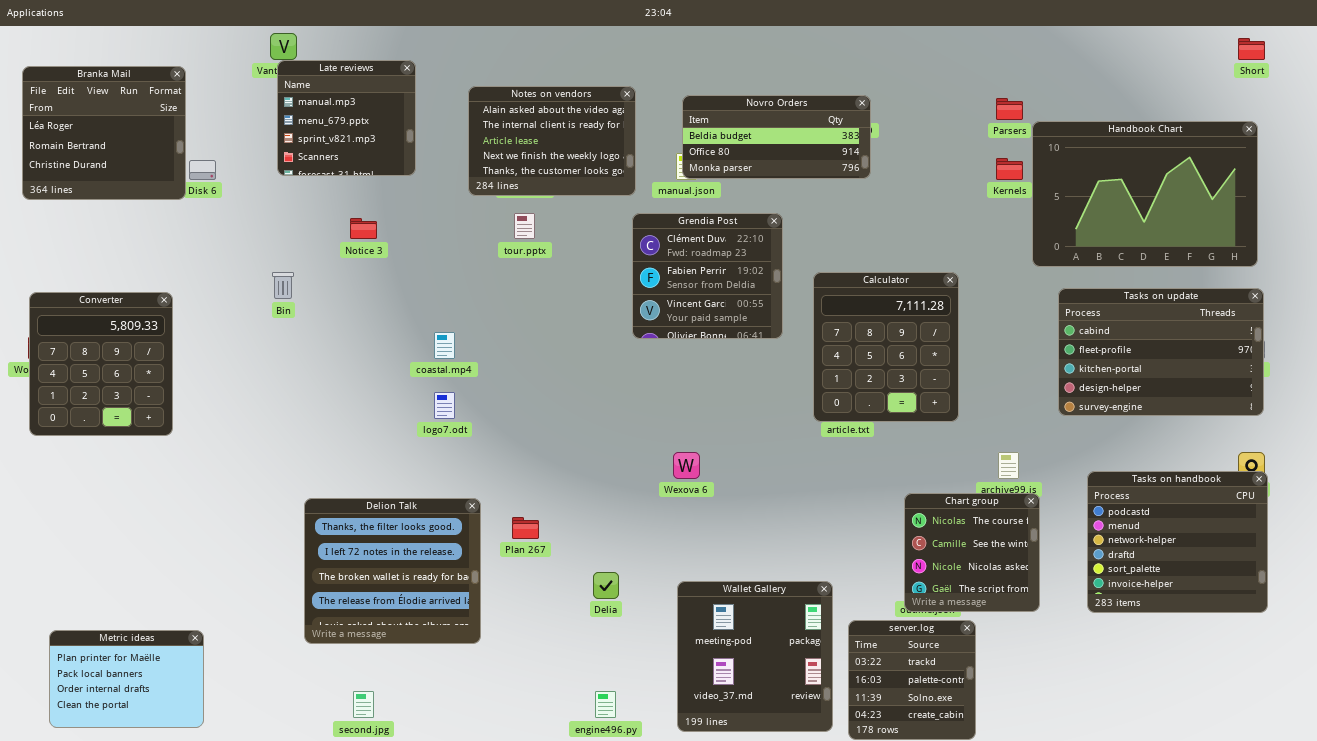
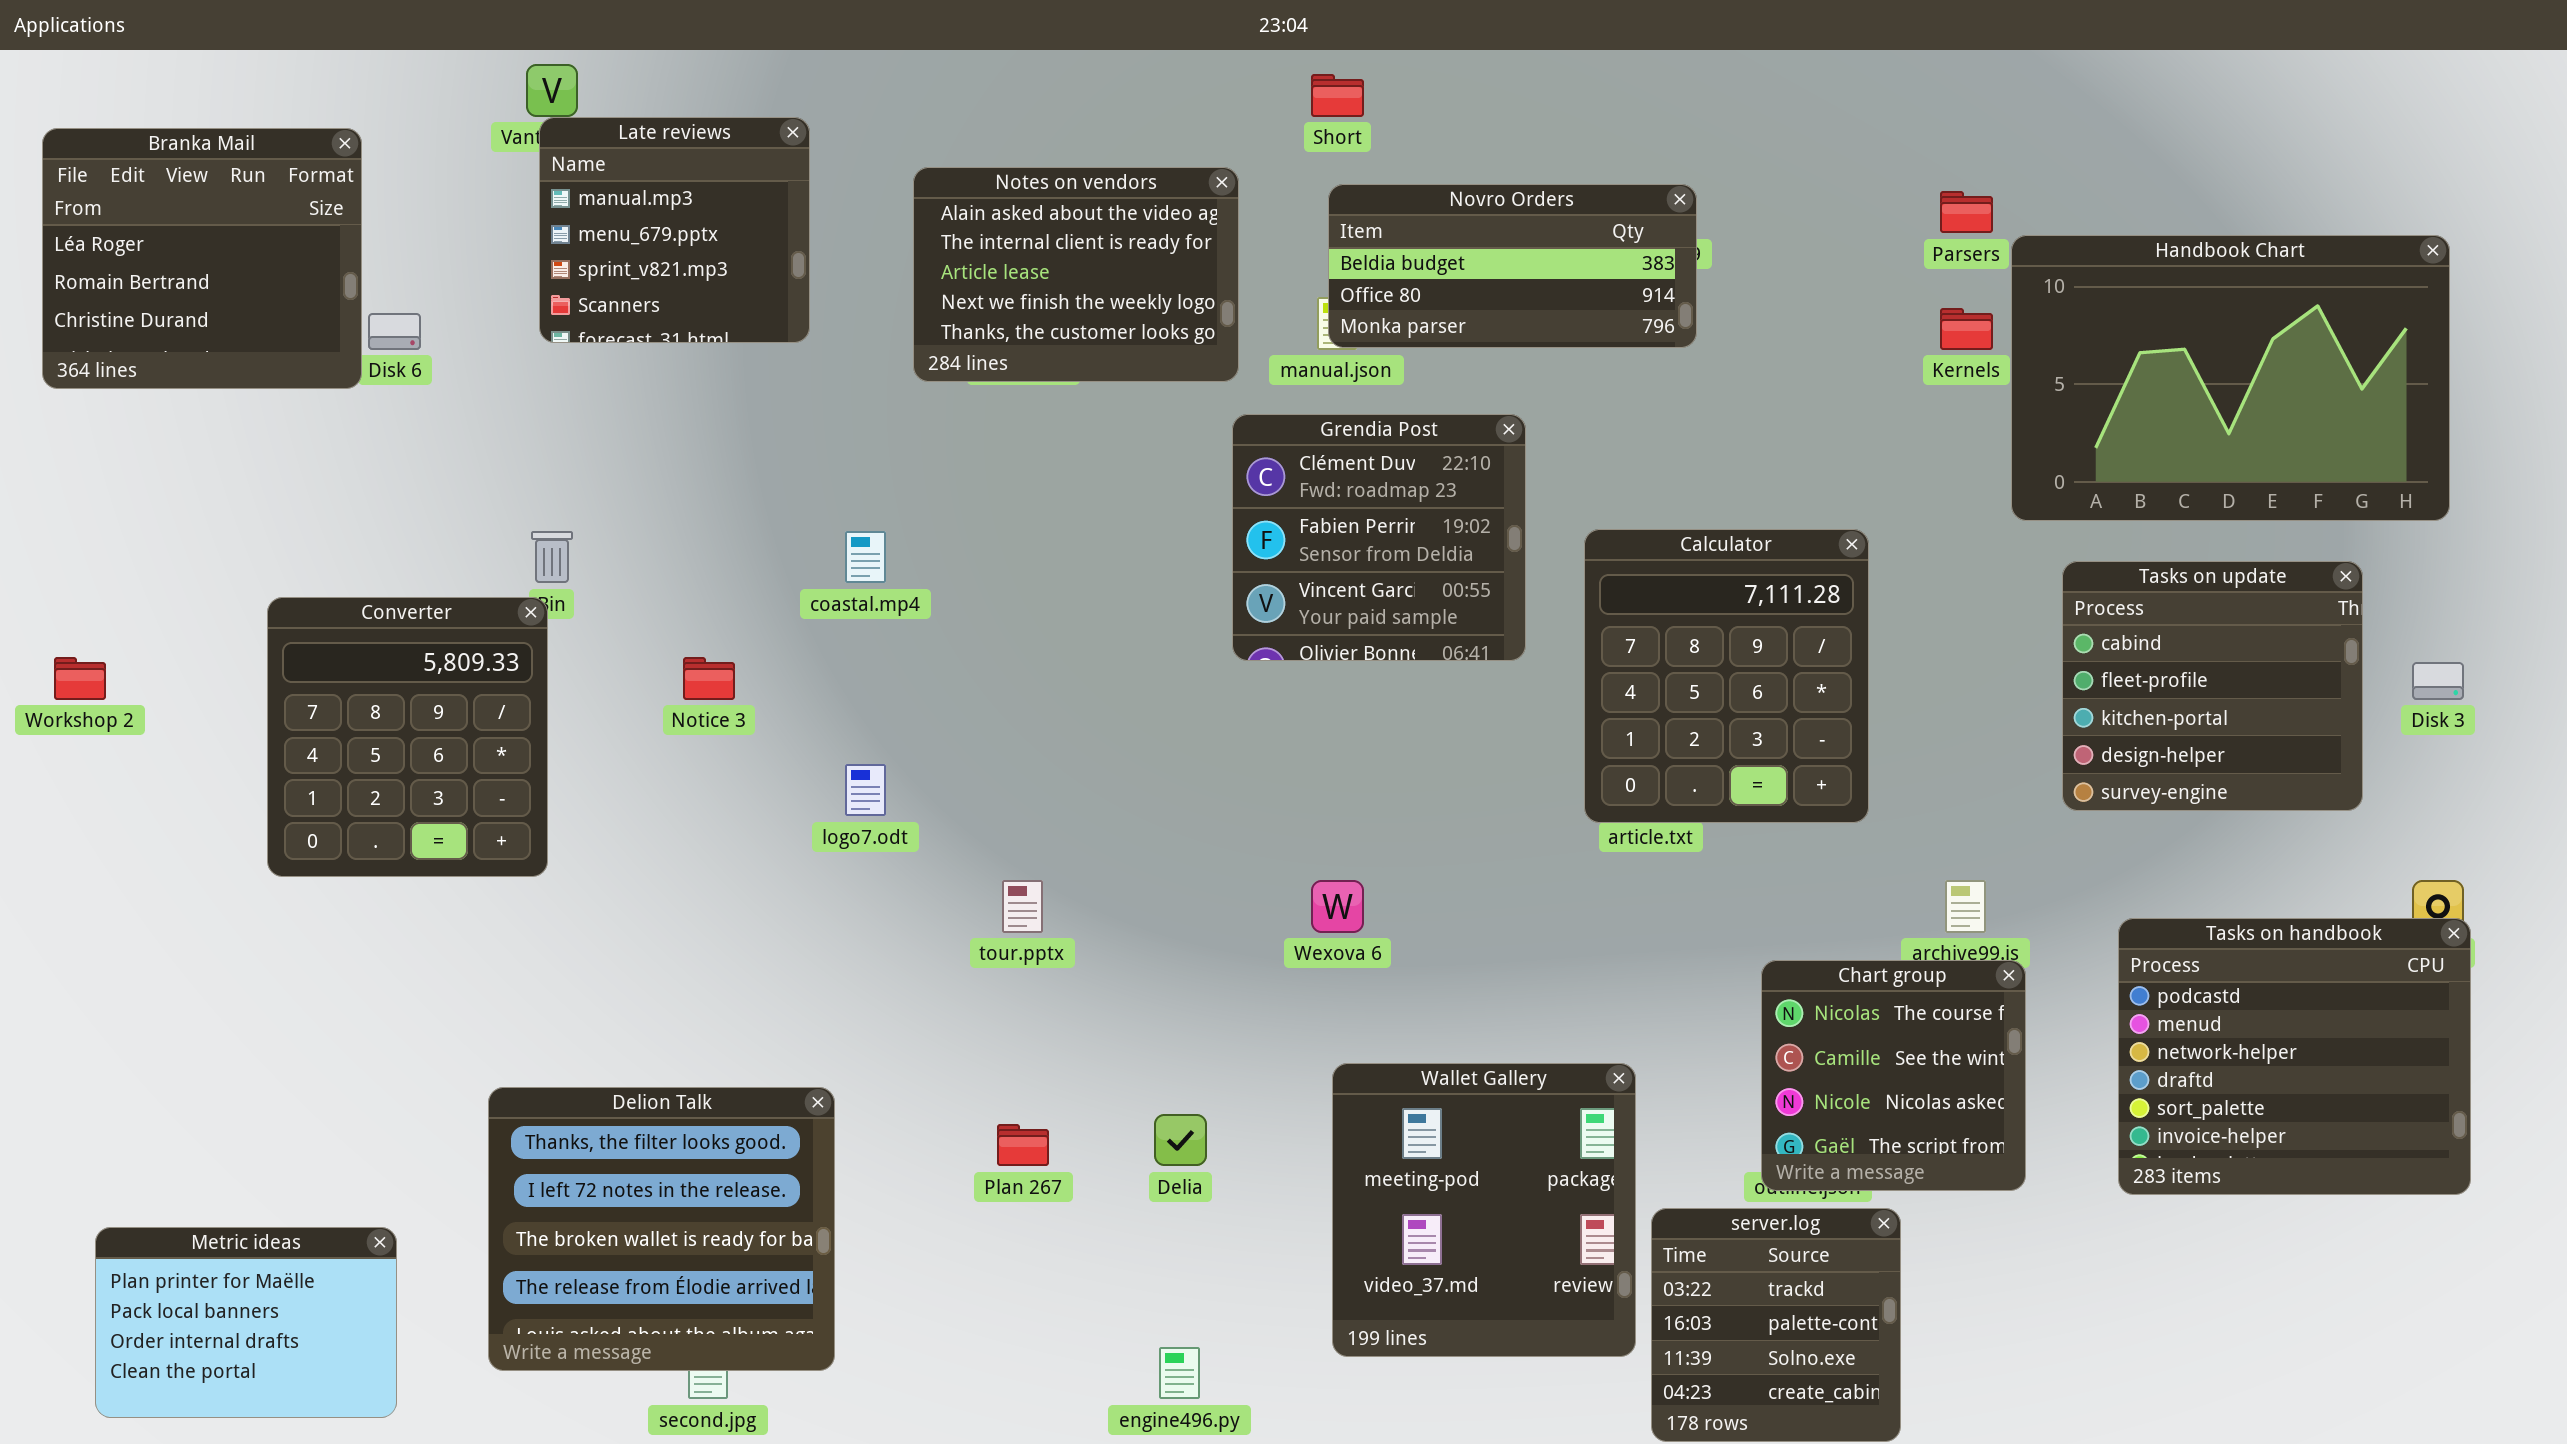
Short: [1238,38,1265,60] -> [1311,74,1364,117], moved
tour.pptx: [514,213,535,239] -> [1002,880,1043,933], moved
Notice 3: [350,218,377,239] -> [683,657,735,700], moved
Tasks on update: [1058,288,1264,416] -> [2062,561,2363,811], resized
Converter: [29,292,173,436] -> [267,597,548,877], moved
coastal.mp4: [434,332,455,359] -> [845,531,886,583], moved
Delion Talk: [304,498,481,644] -> [488,1087,835,1371], moved
Plan 267: [512,517,539,539] -> [997,1124,1049,1166], moved
Wallet Gallery: [677,581,833,732] -> [1332,1063,1636,1357], moved

